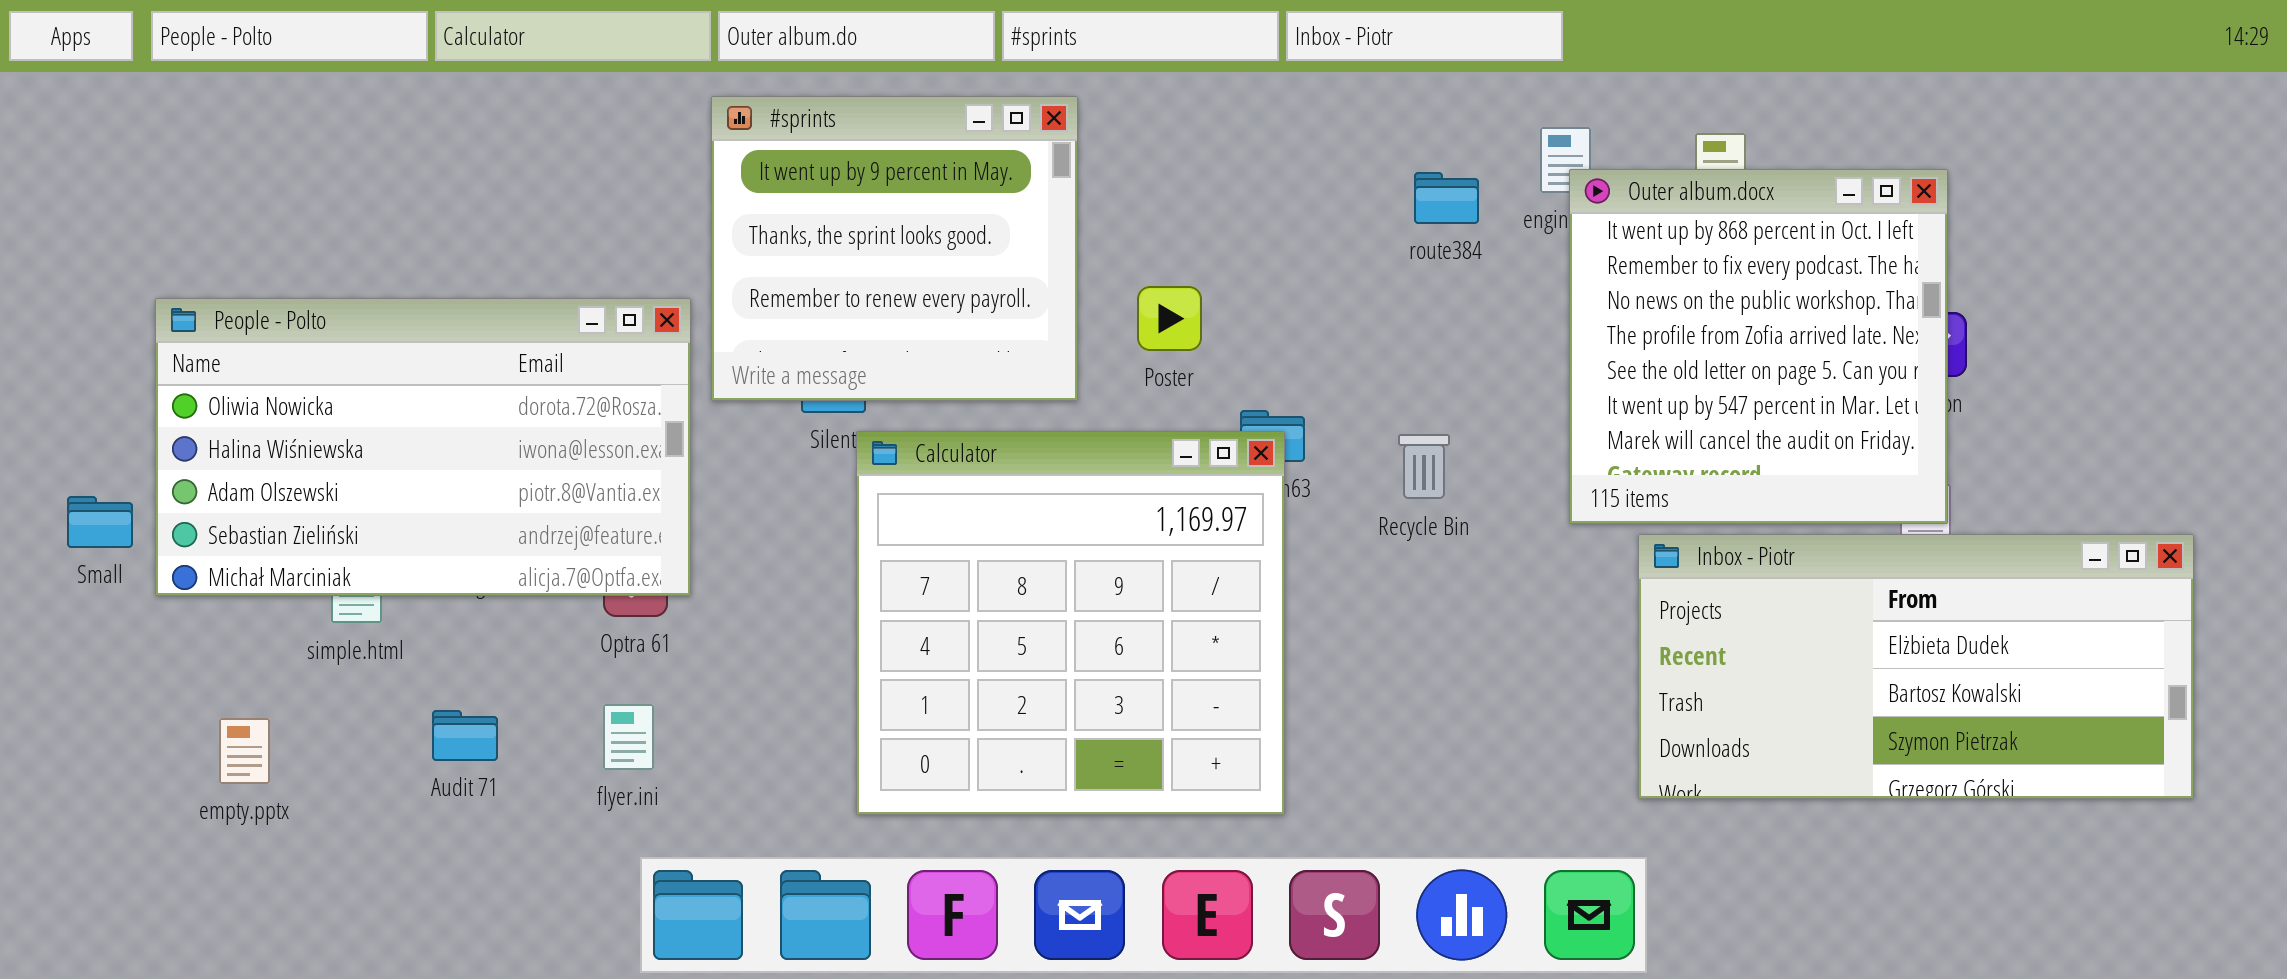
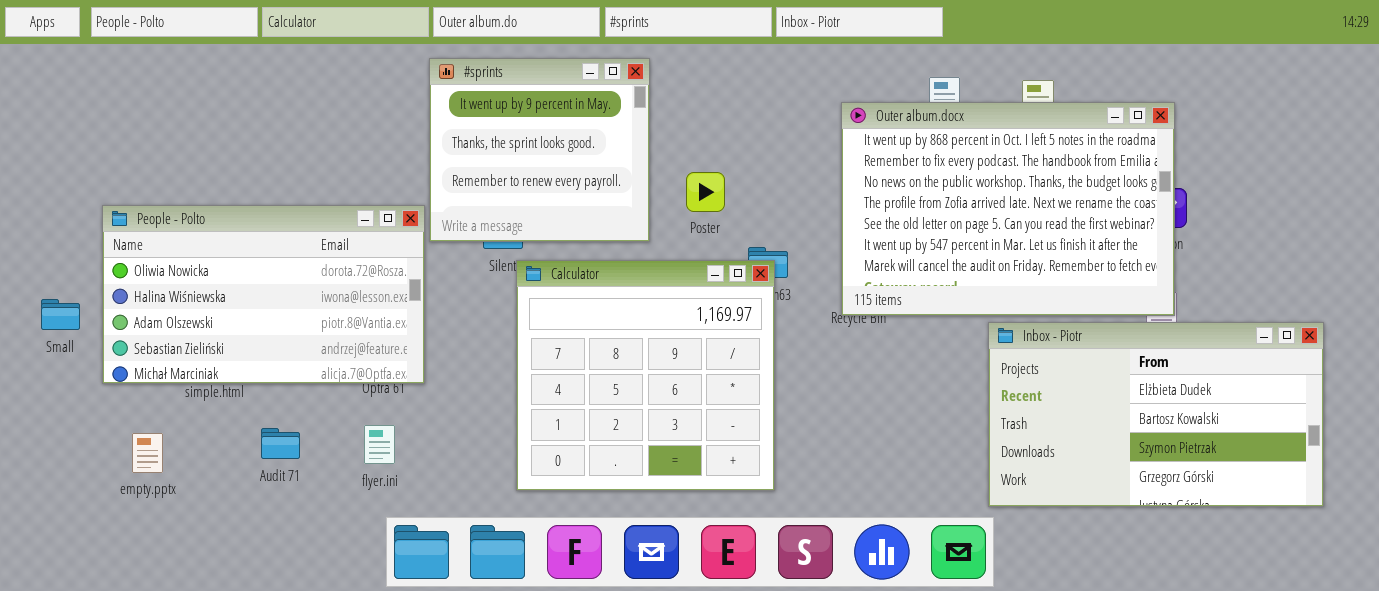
Outer album.docx: [1569,169,1948,524] -> [841,102,1175,316], resized
People - Polto: [155,298,691,596] -> [102,205,425,384], moved
Inbox - Piotr: [1638,534,2194,799] -> [988,322,1324,507], resized

